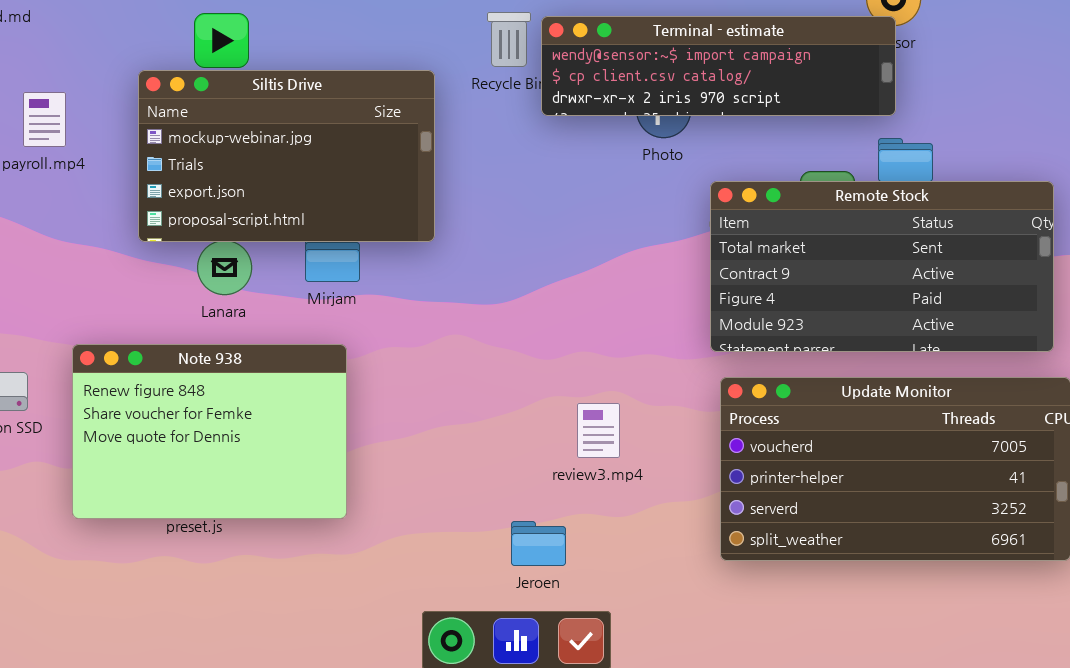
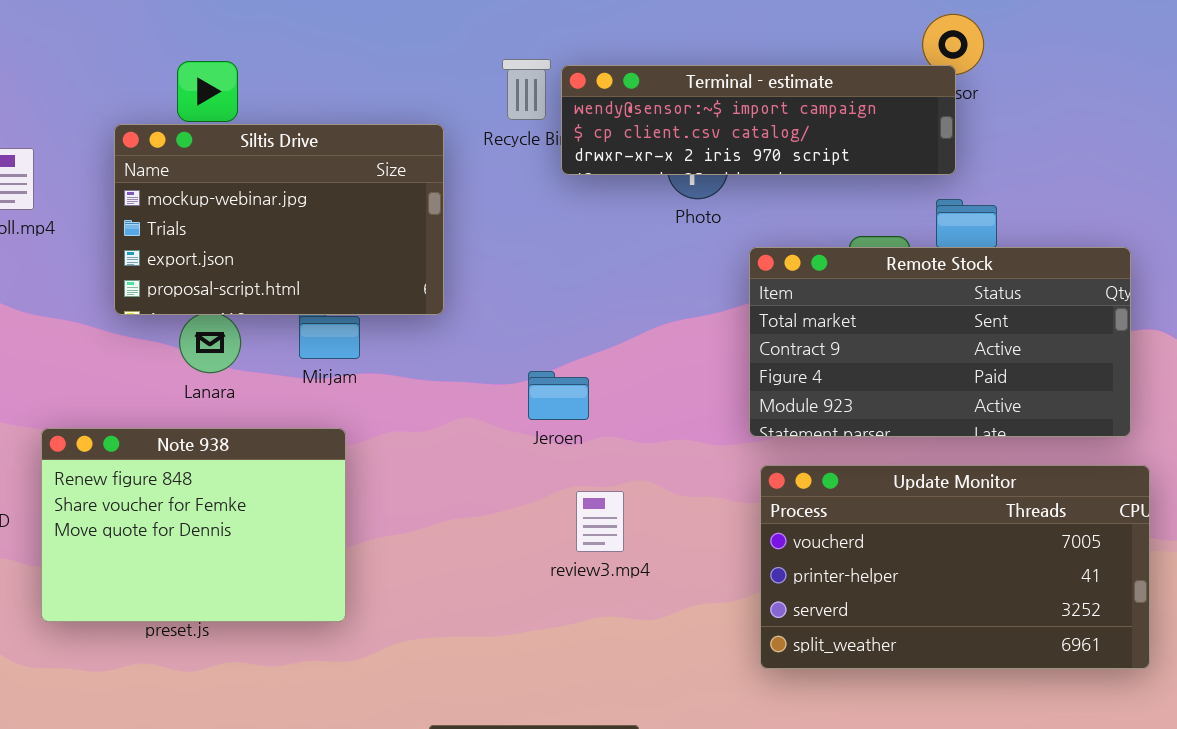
review3.mp4: [577,403,620,458] -> [576,491,624,552], moved
Jeroen: [511,521,566,566] -> [528,371,589,420], moved

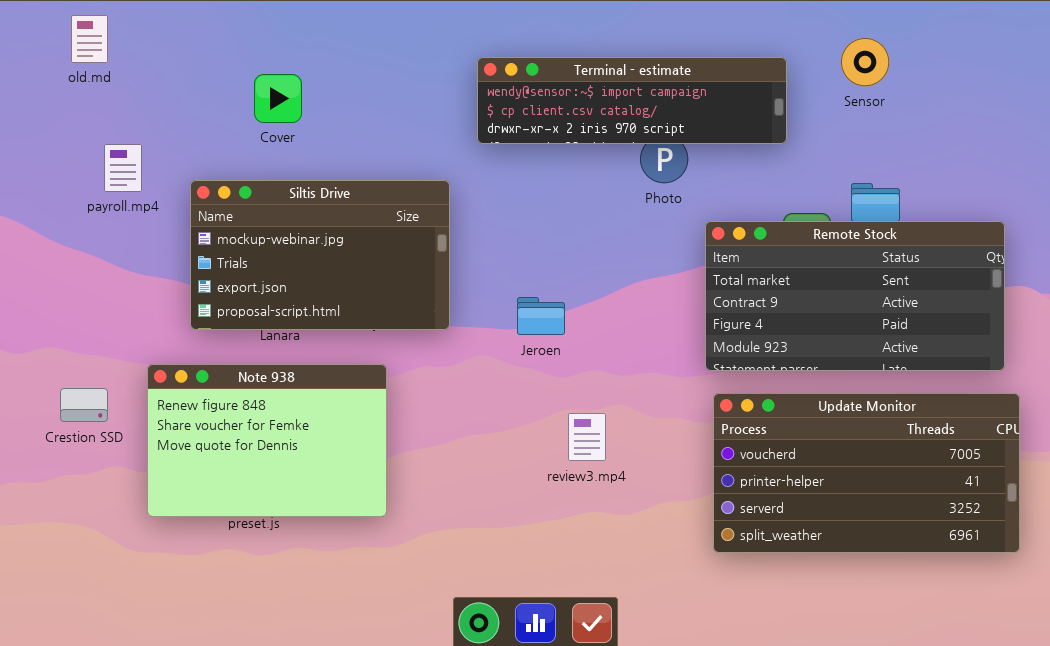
Terminal - estimate: [561,65,956,175] -> [477,57,787,144], moved
Siltis Drive: [114,124,444,315] -> [190,180,450,330], moved
Jeroen: [528,371,589,420] -> [517,297,565,335], moved

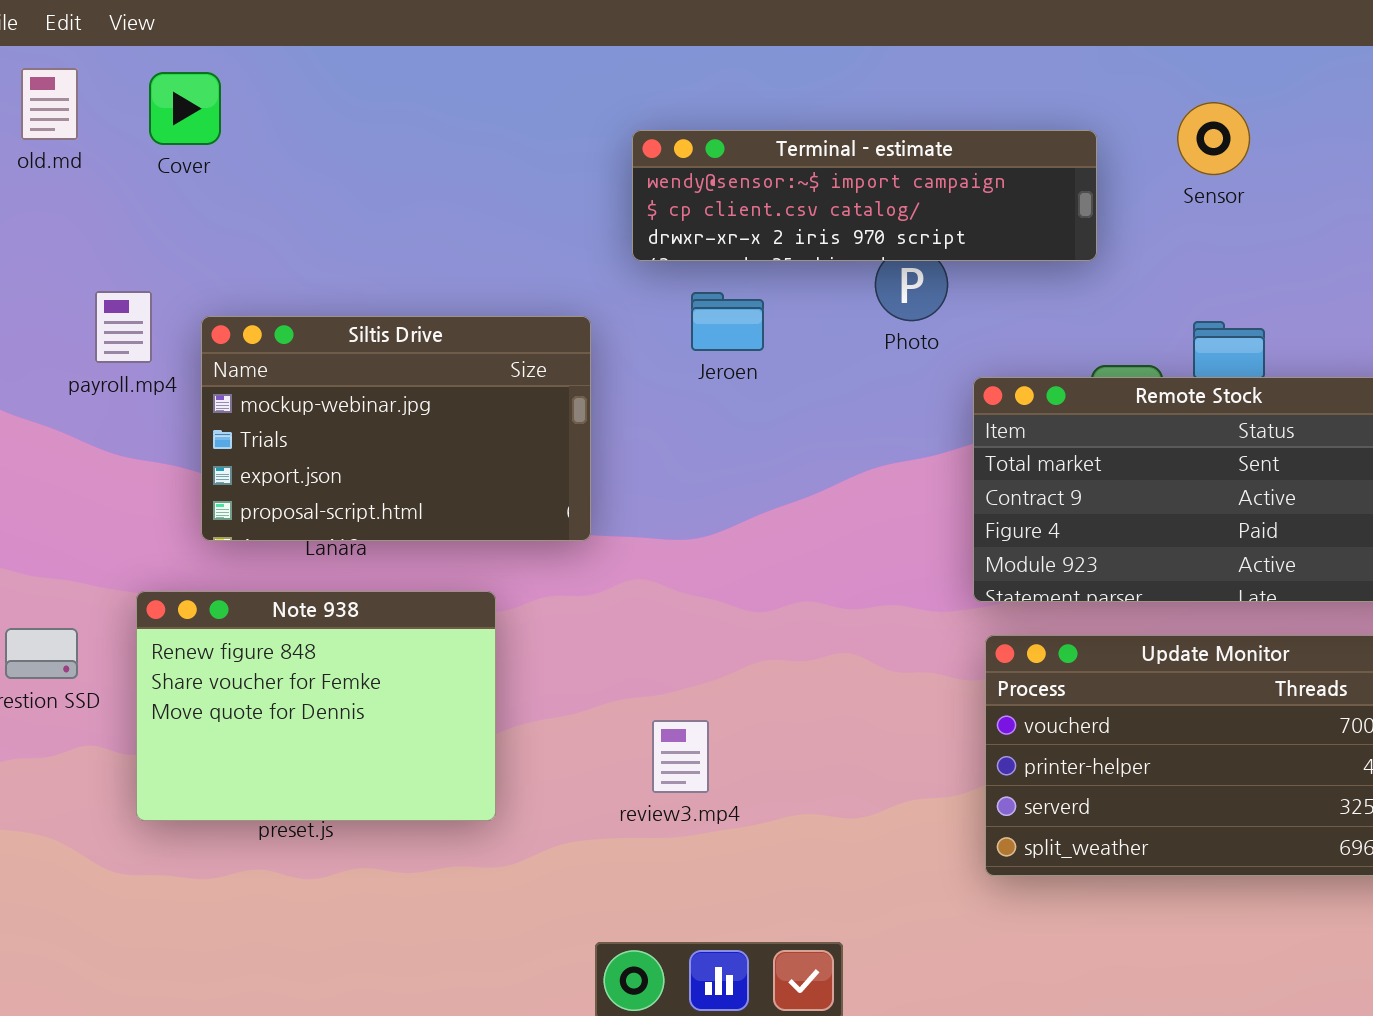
Cover: [254,74,302,123] -> [149,72,221,145], moved
payroll.mp4: [104,144,142,192] -> [95,291,152,363], moved
Jeroen: [517,297,565,335] -> [691,292,764,351], moved
review3.mp4: [568,413,606,461] -> [652,720,709,793], moved

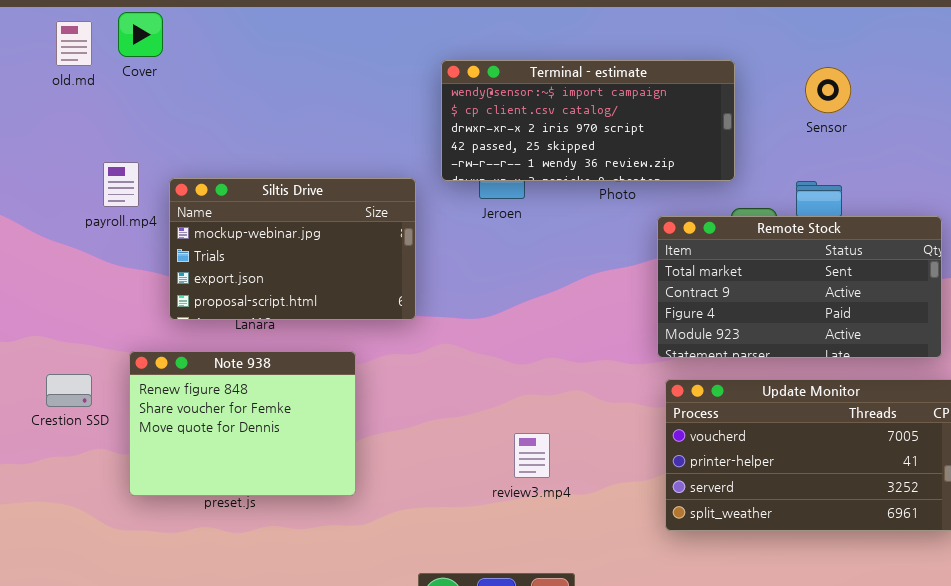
Cover: [149,72,221,145] -> [118,12,163,57], moved
Sensor: [1177,102,1250,175] -> [805,67,851,113], moved
Terminal - estimate: [632,130,1097,261] -> [441,60,735,181], resized
review3.mp4: [652,720,709,793] -> [514,433,550,478], moved

